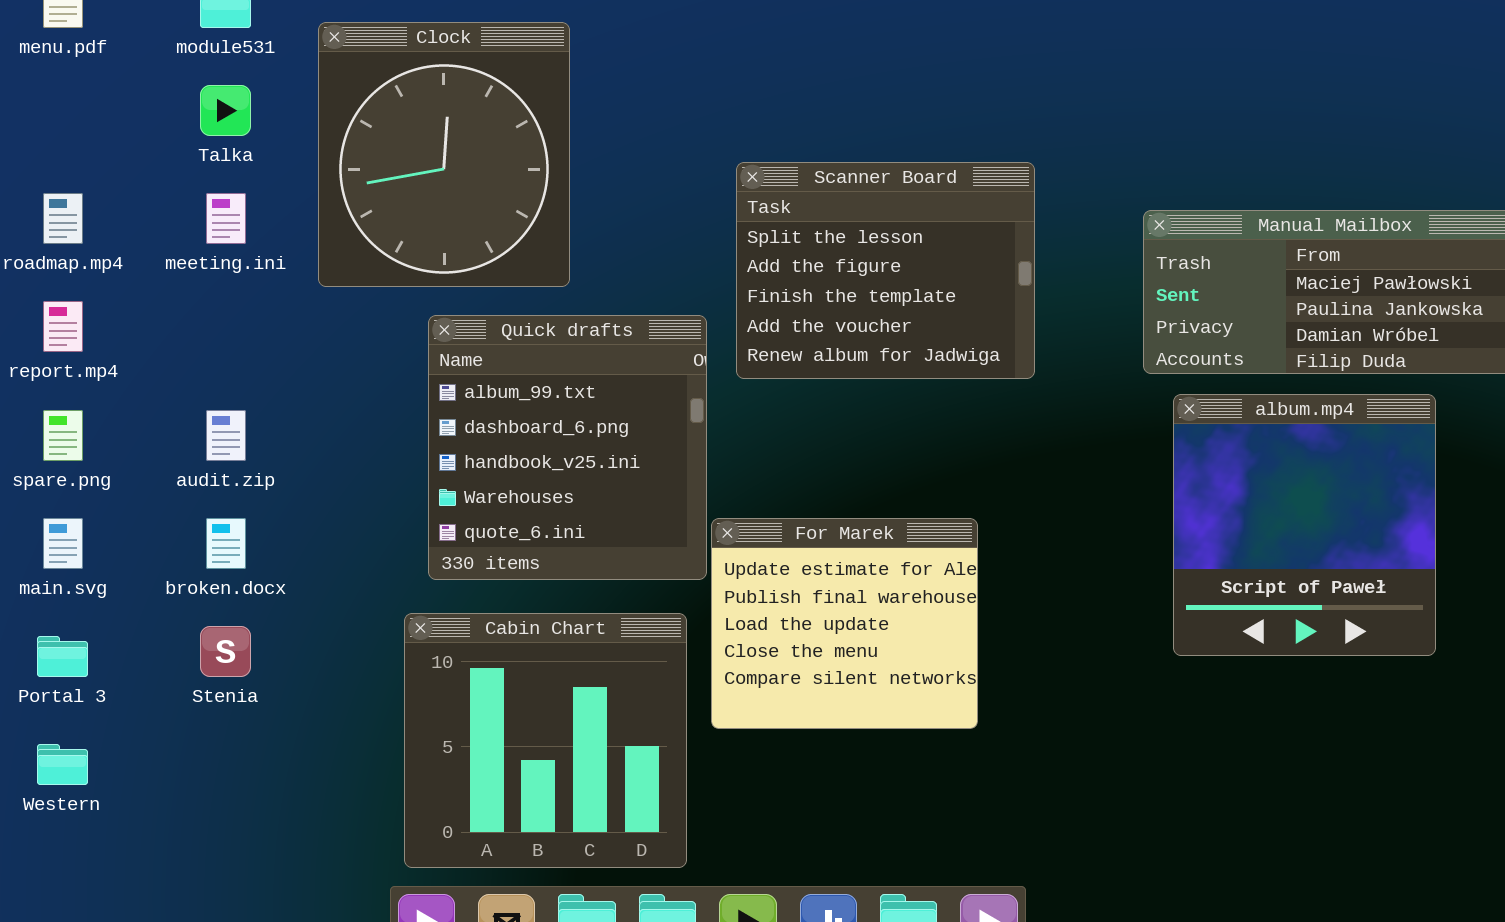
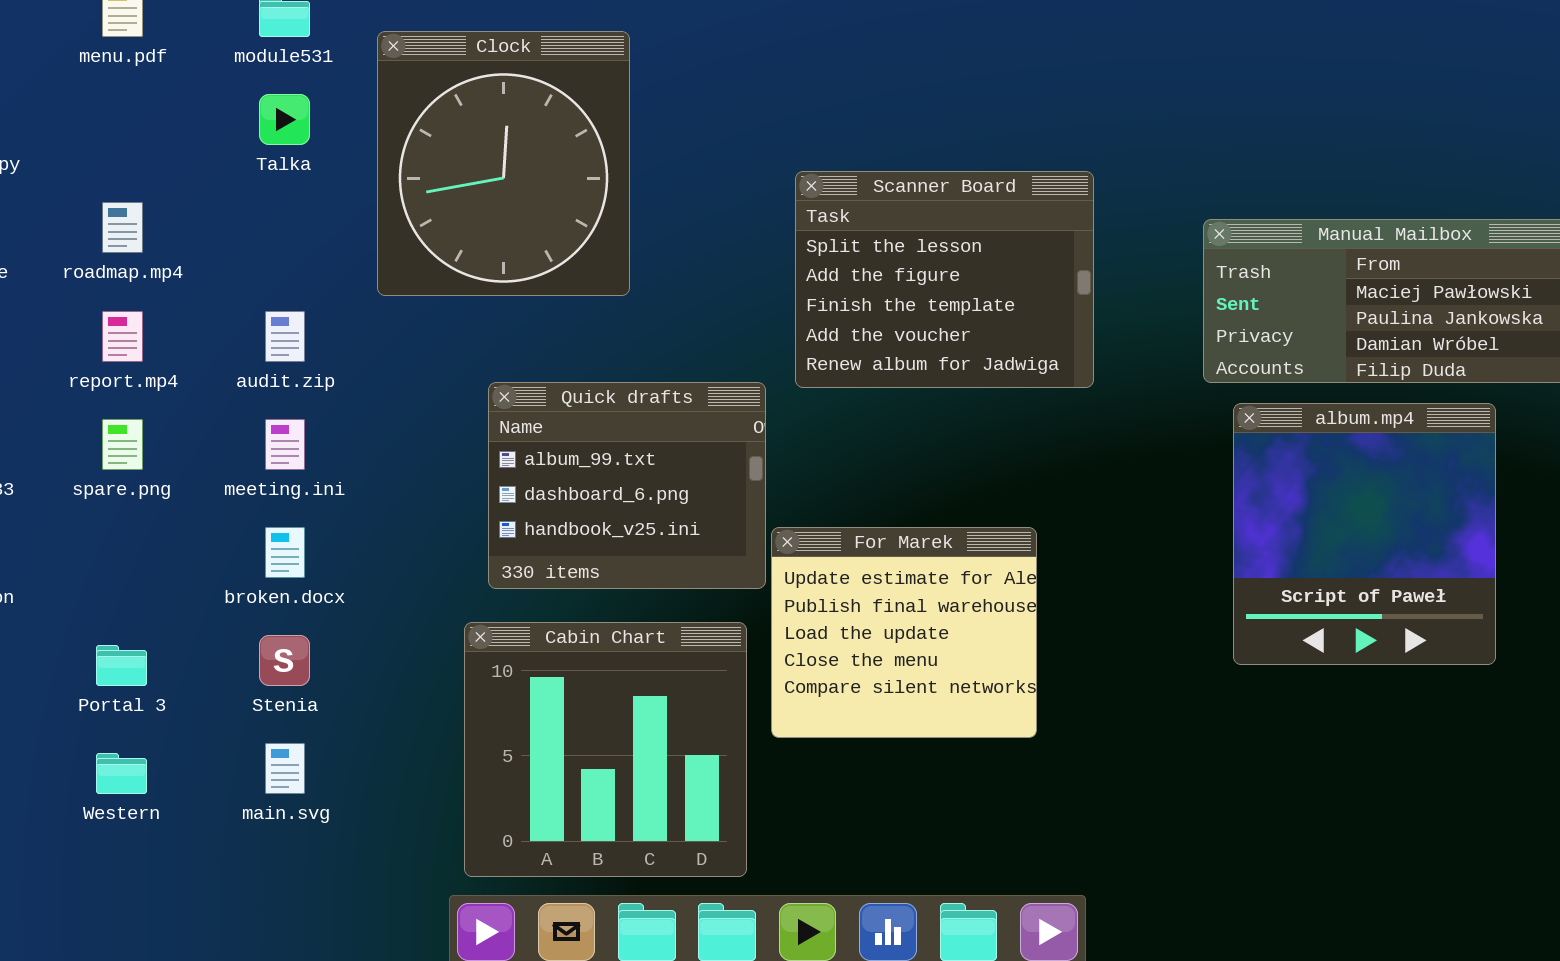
meeting.ini: [206,193,246,244] -> [265,419,305,470], moved
Quick drafts: [428,315,707,580] -> [488,382,766,589], resized
audit.zip: [206,410,246,461] -> [265,311,305,362], moved
main.svg: [43,518,83,569] -> [265,743,305,794], moved

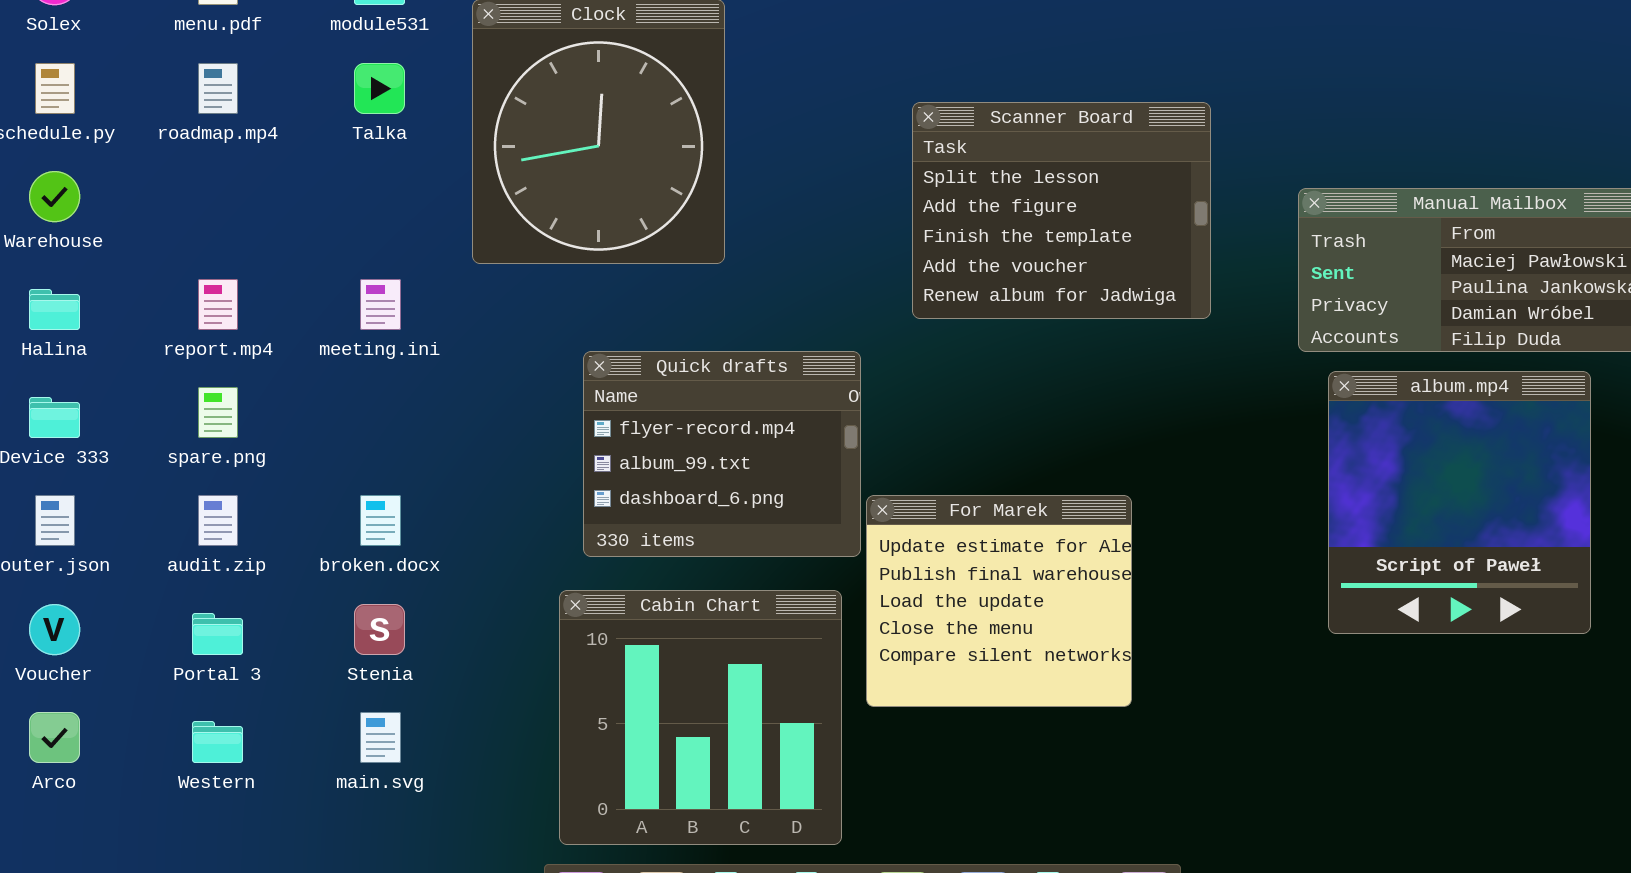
Scanner Board: [795,171,1094,388] -> [912,102,1211,319], moved
roadmap.mp4: [102,202,143,253] -> [198,63,238,114], moved
audit.zip: [265,311,305,362] -> [198,495,238,546], moved
Quick drafts: [488,382,766,589] -> [583,351,861,557], scrolled up 1 row
meeting.ini: [265,419,305,470] -> [360,279,401,330], moved

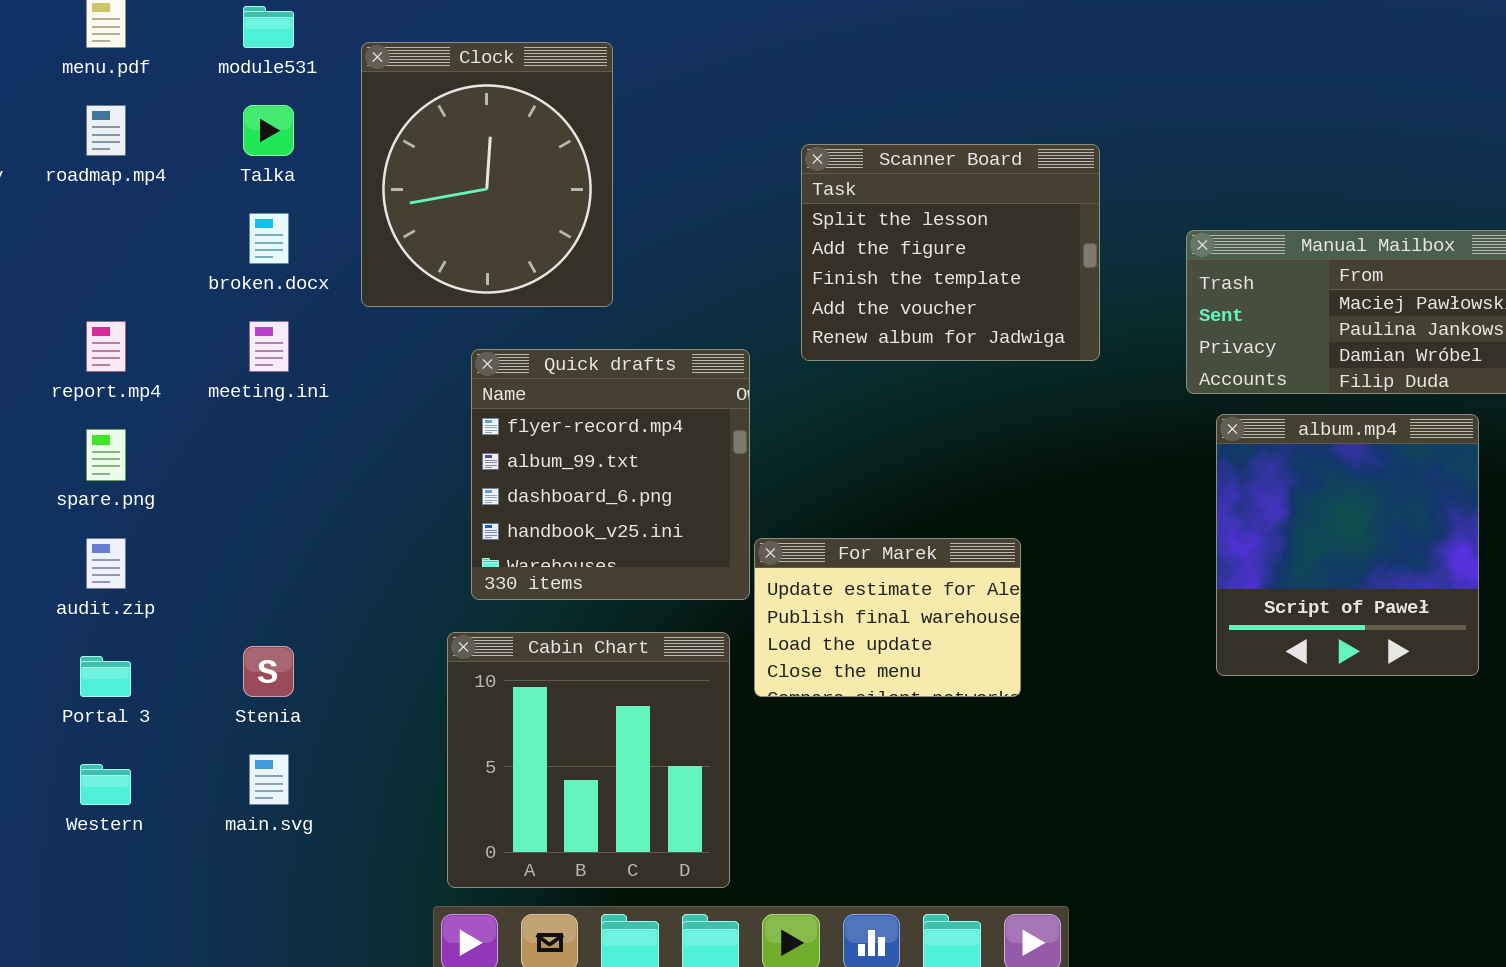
Quick drafts: [583,351,861,557] -> [471,349,750,600], resized
broken.docx: [360,495,401,546] -> [249,213,289,264], moved
For Marek: [866,495,1132,707] -> [754,538,1021,697], resized

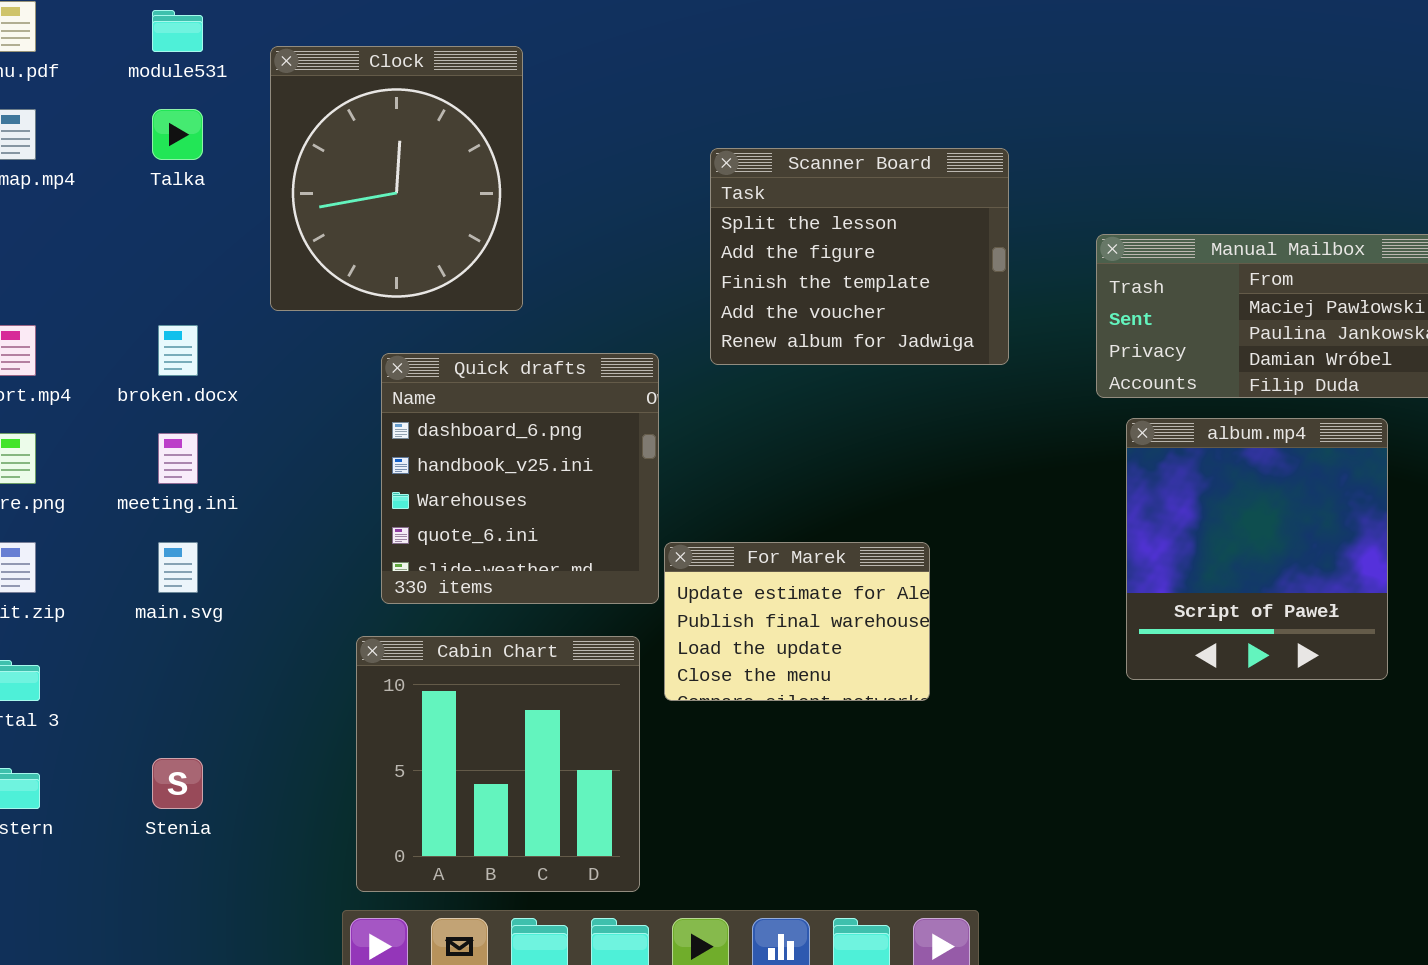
broken.docx: [249,213,289,264] -> [158,325,198,376], moved
meeting.ini: [249,321,289,372] -> [158,433,198,484], moved
Quick drafts: [471,349,750,600] -> [381,353,659,604], scrolled down 2 rows
Stenia: [243,646,294,697] -> [152,758,203,809], moved
main.svg: [249,754,289,805] -> [158,542,198,593], moved

